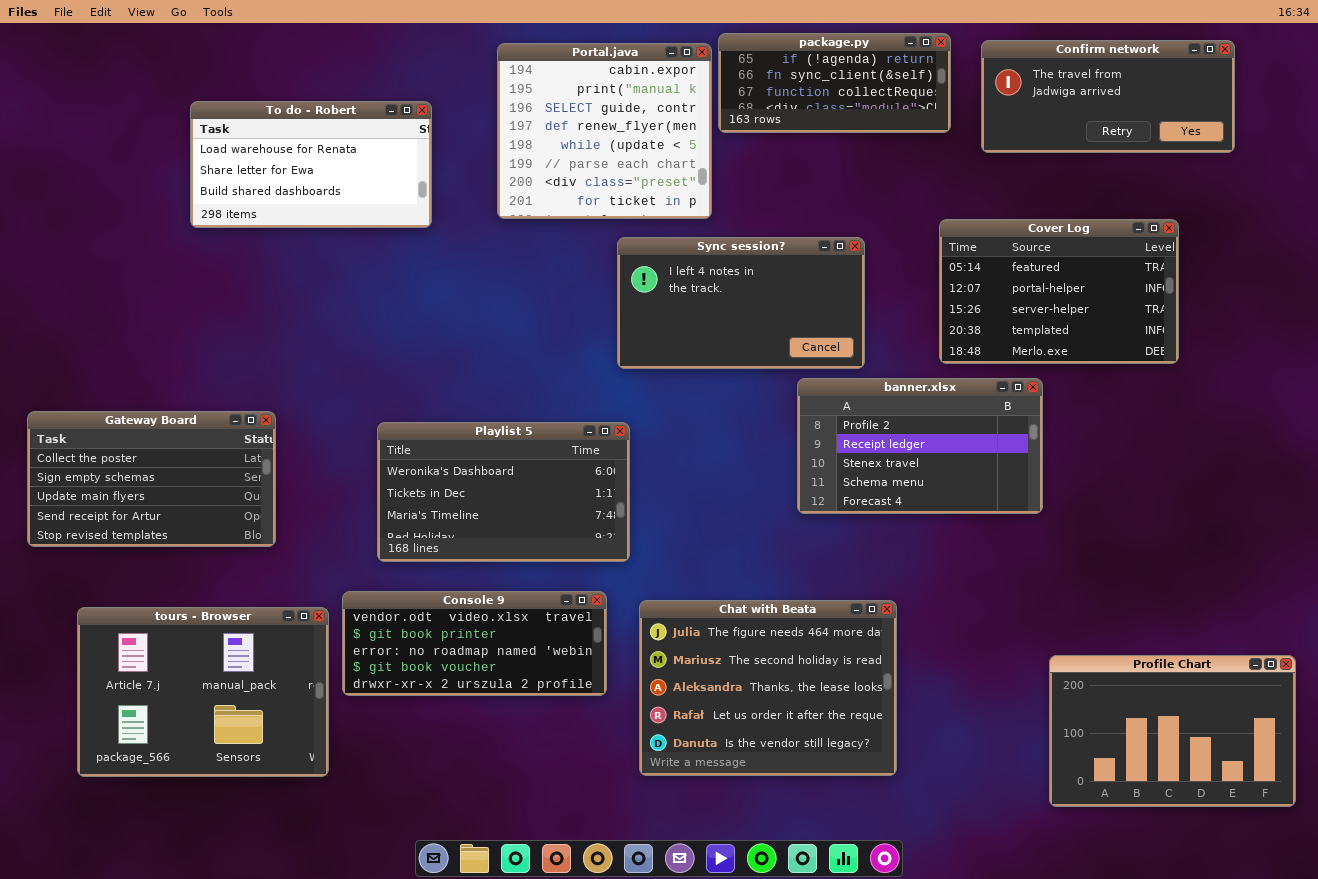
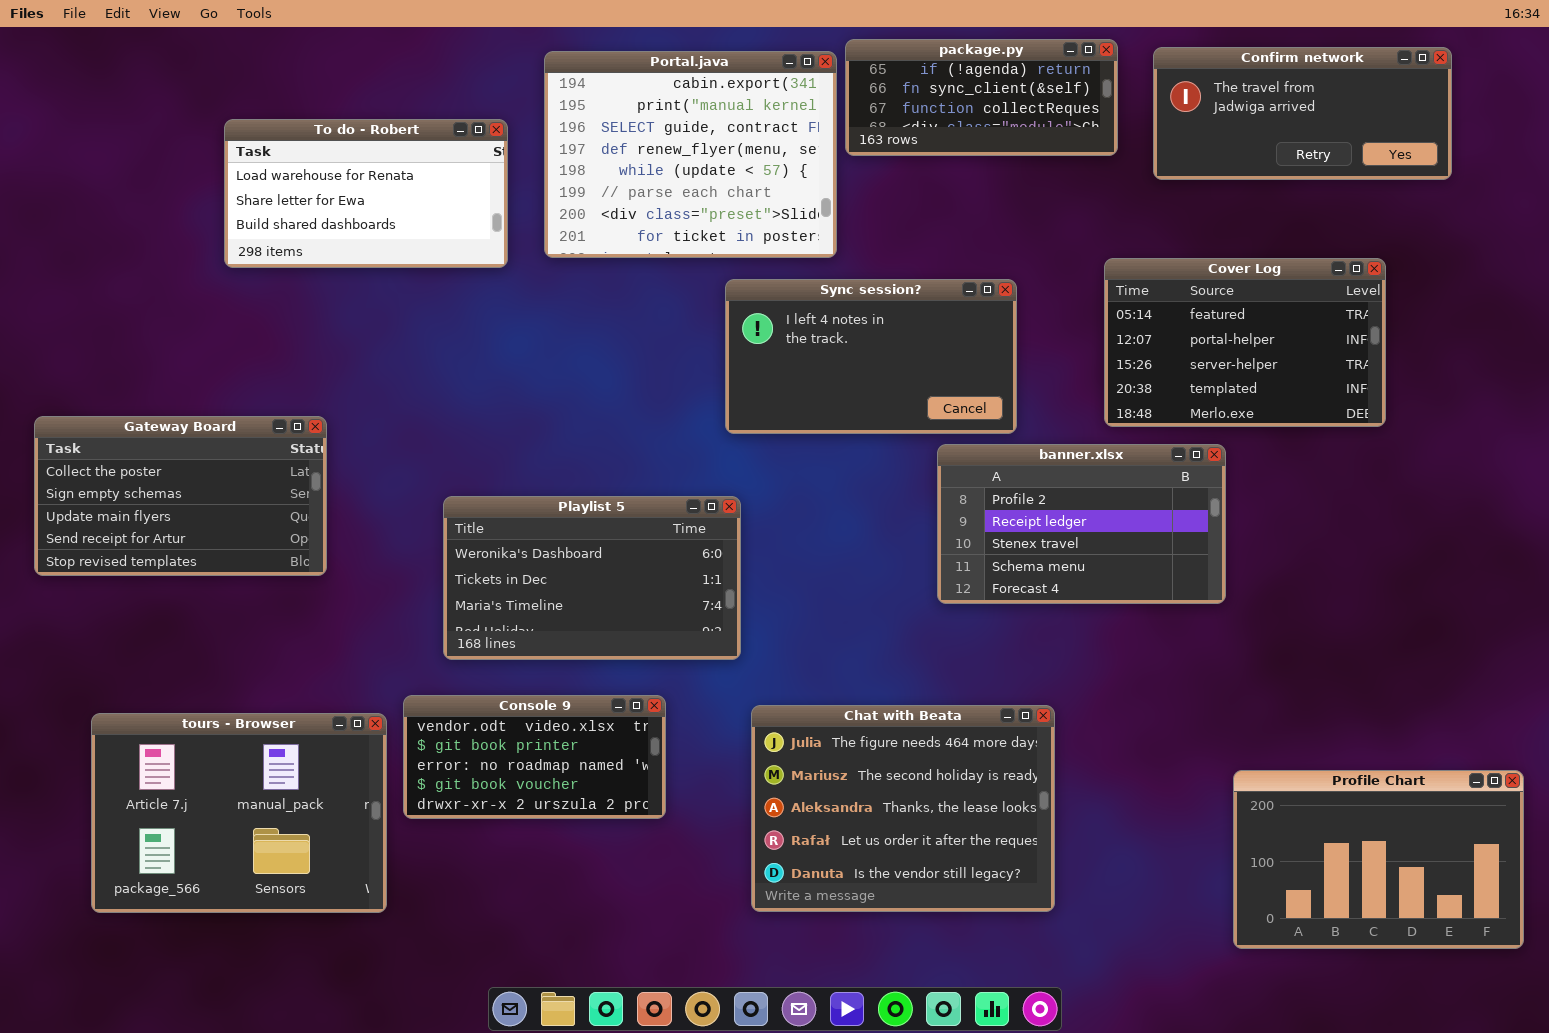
Portal.java: [497,43,712,219] -> [544,51,837,258], resized
Gateway Board: [27,411,276,547] -> [34,416,327,576], moved
Console 9: [342,591,607,696] -> [403,695,666,819], resized

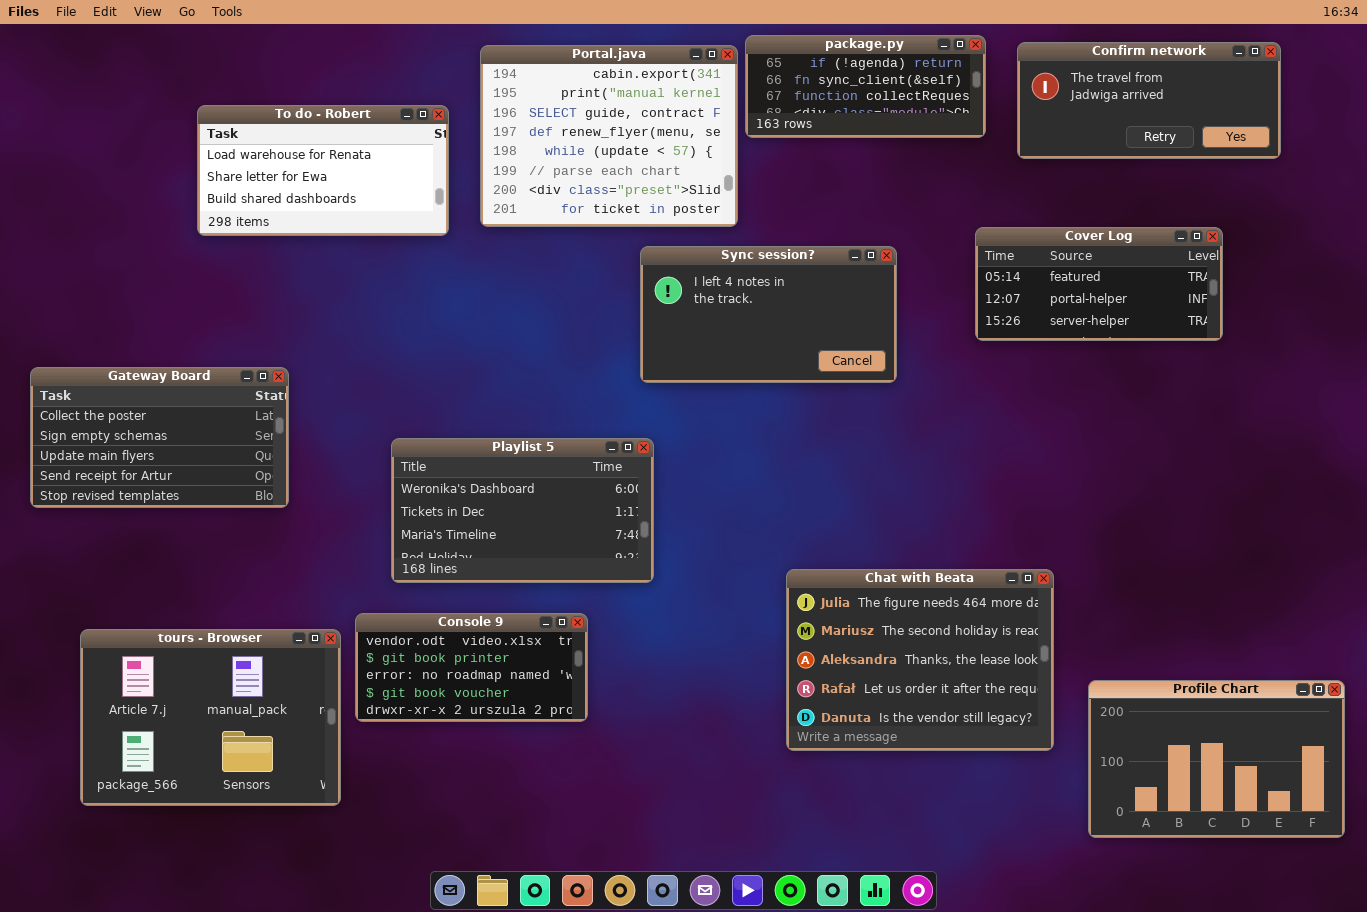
Cover Log: [1104,258,1386,427] -> [975,227,1223,341], resized
banner.xlsx: [937,444,1226,604] -> none, closed
Chat with Beata: [751,705,1055,912] -> [786,569,1054,751], moved

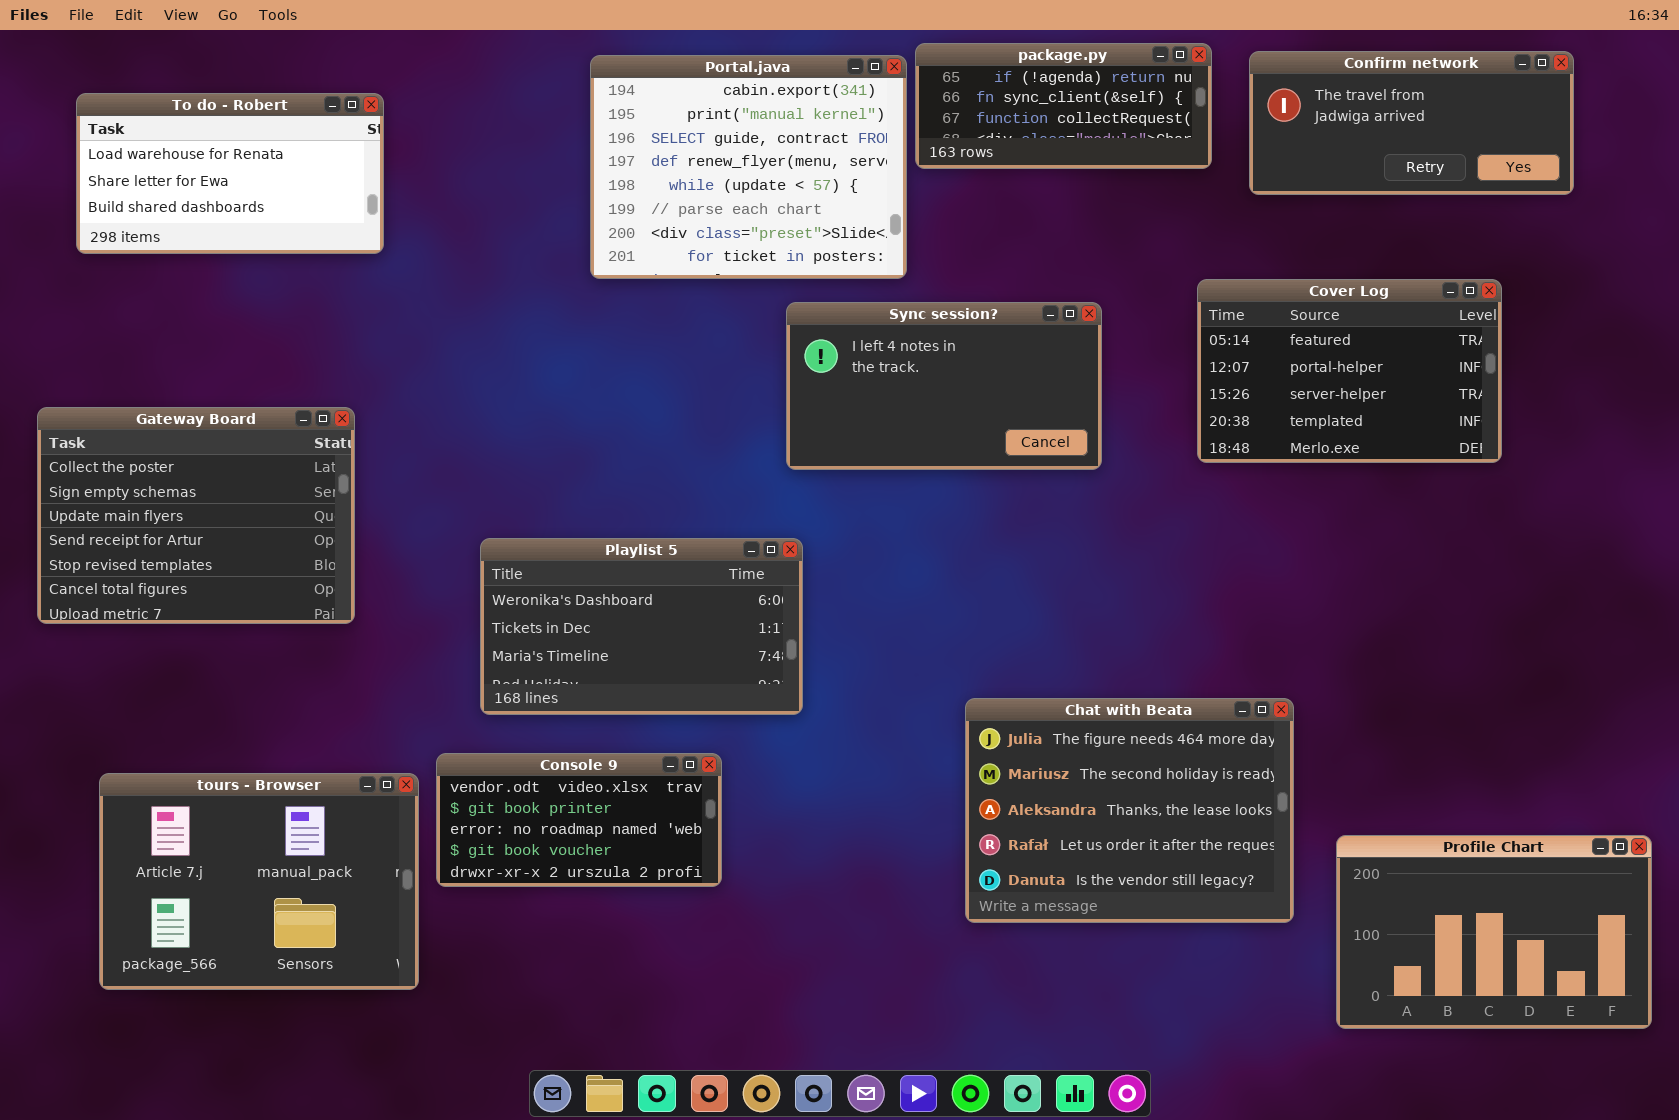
To do - Robert: [197,105,449,236] -> [76,93,384,254], moved
Cover Log: [975,227,1223,341] -> [1197,279,1502,463], resized
Gateway Board: [30,367,289,508] -> [37,407,355,624], resized

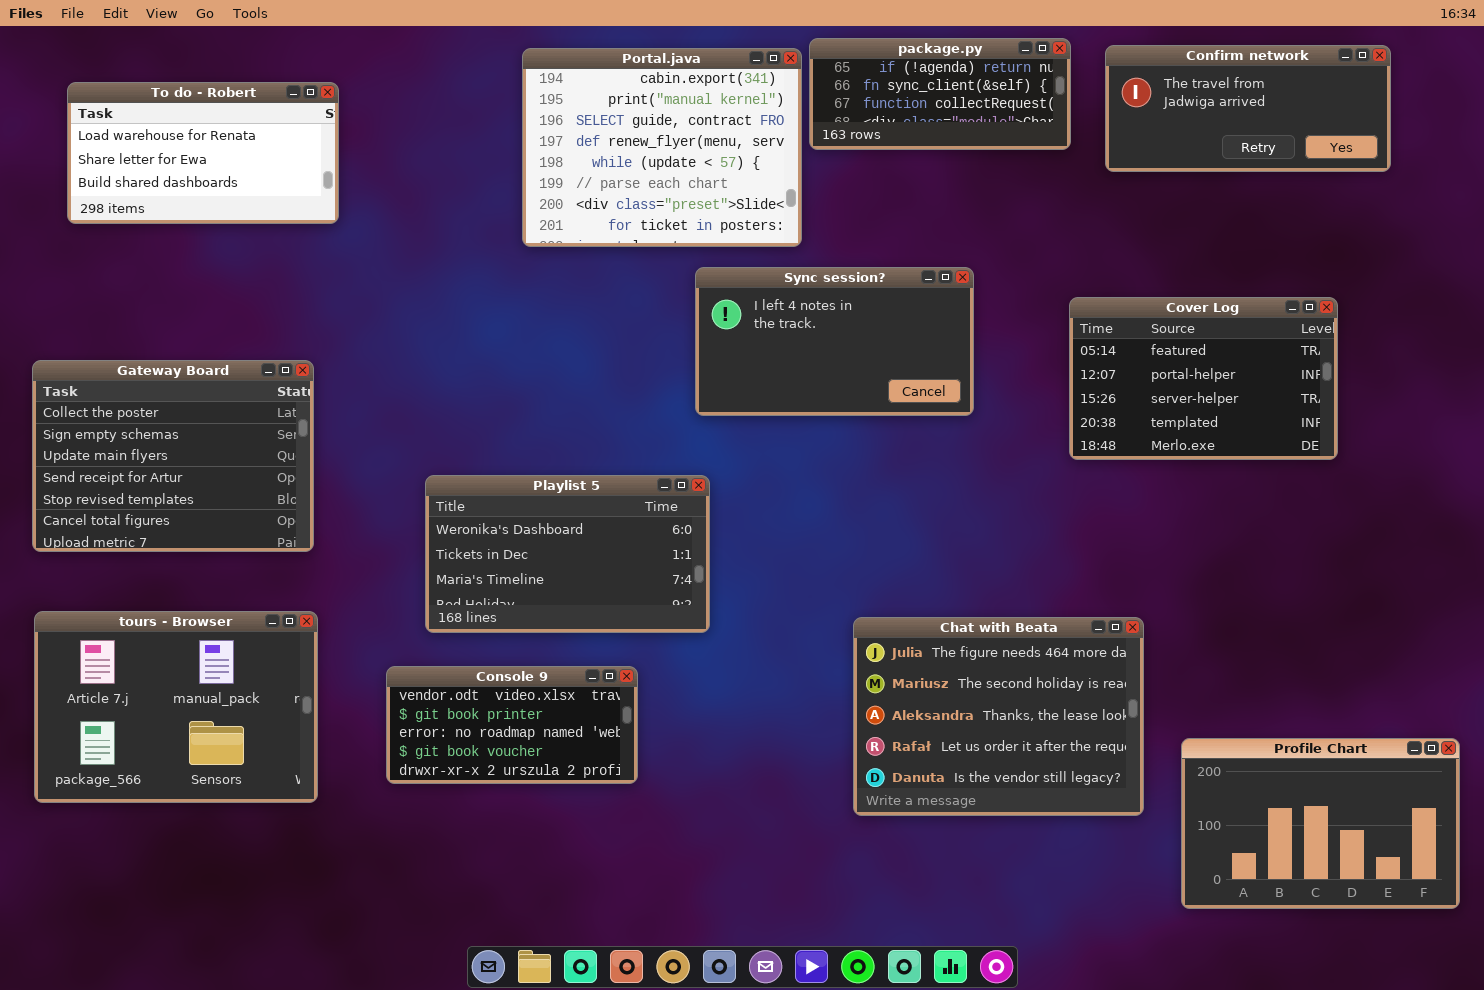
Cover Log: [1197,279,1502,463] -> [1069,297,1338,460], moved
tours - Browser: [99,773,419,990] -> [34,611,318,803], moved

